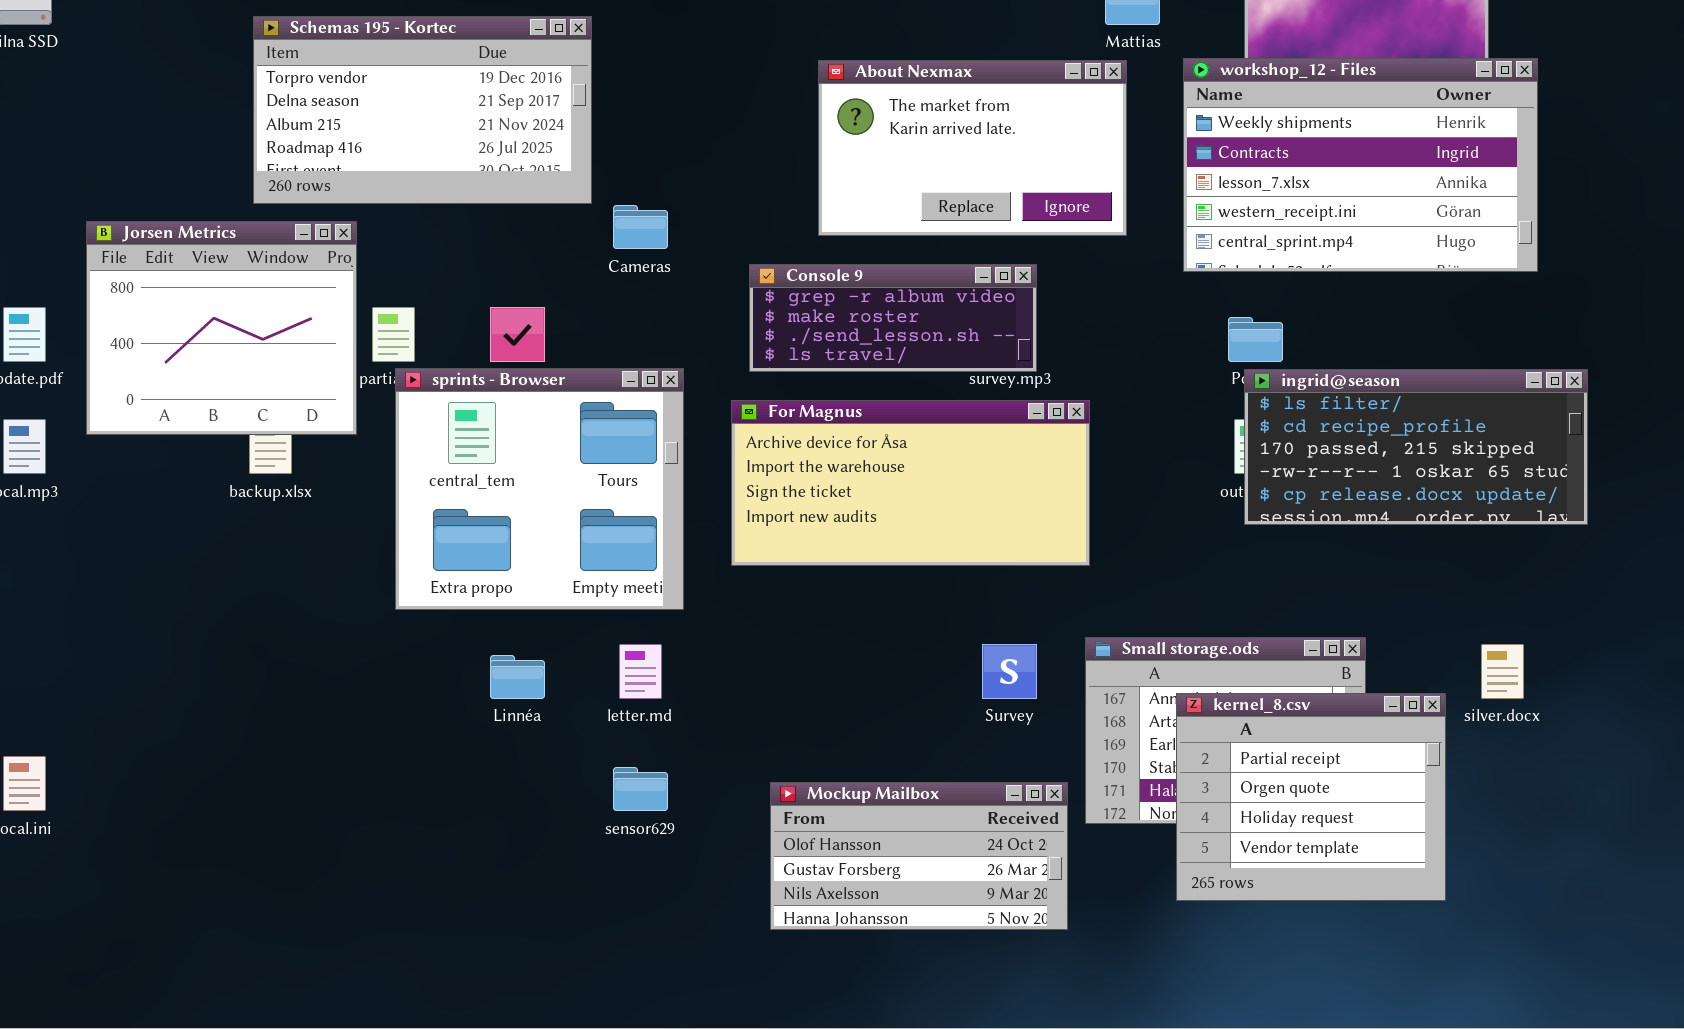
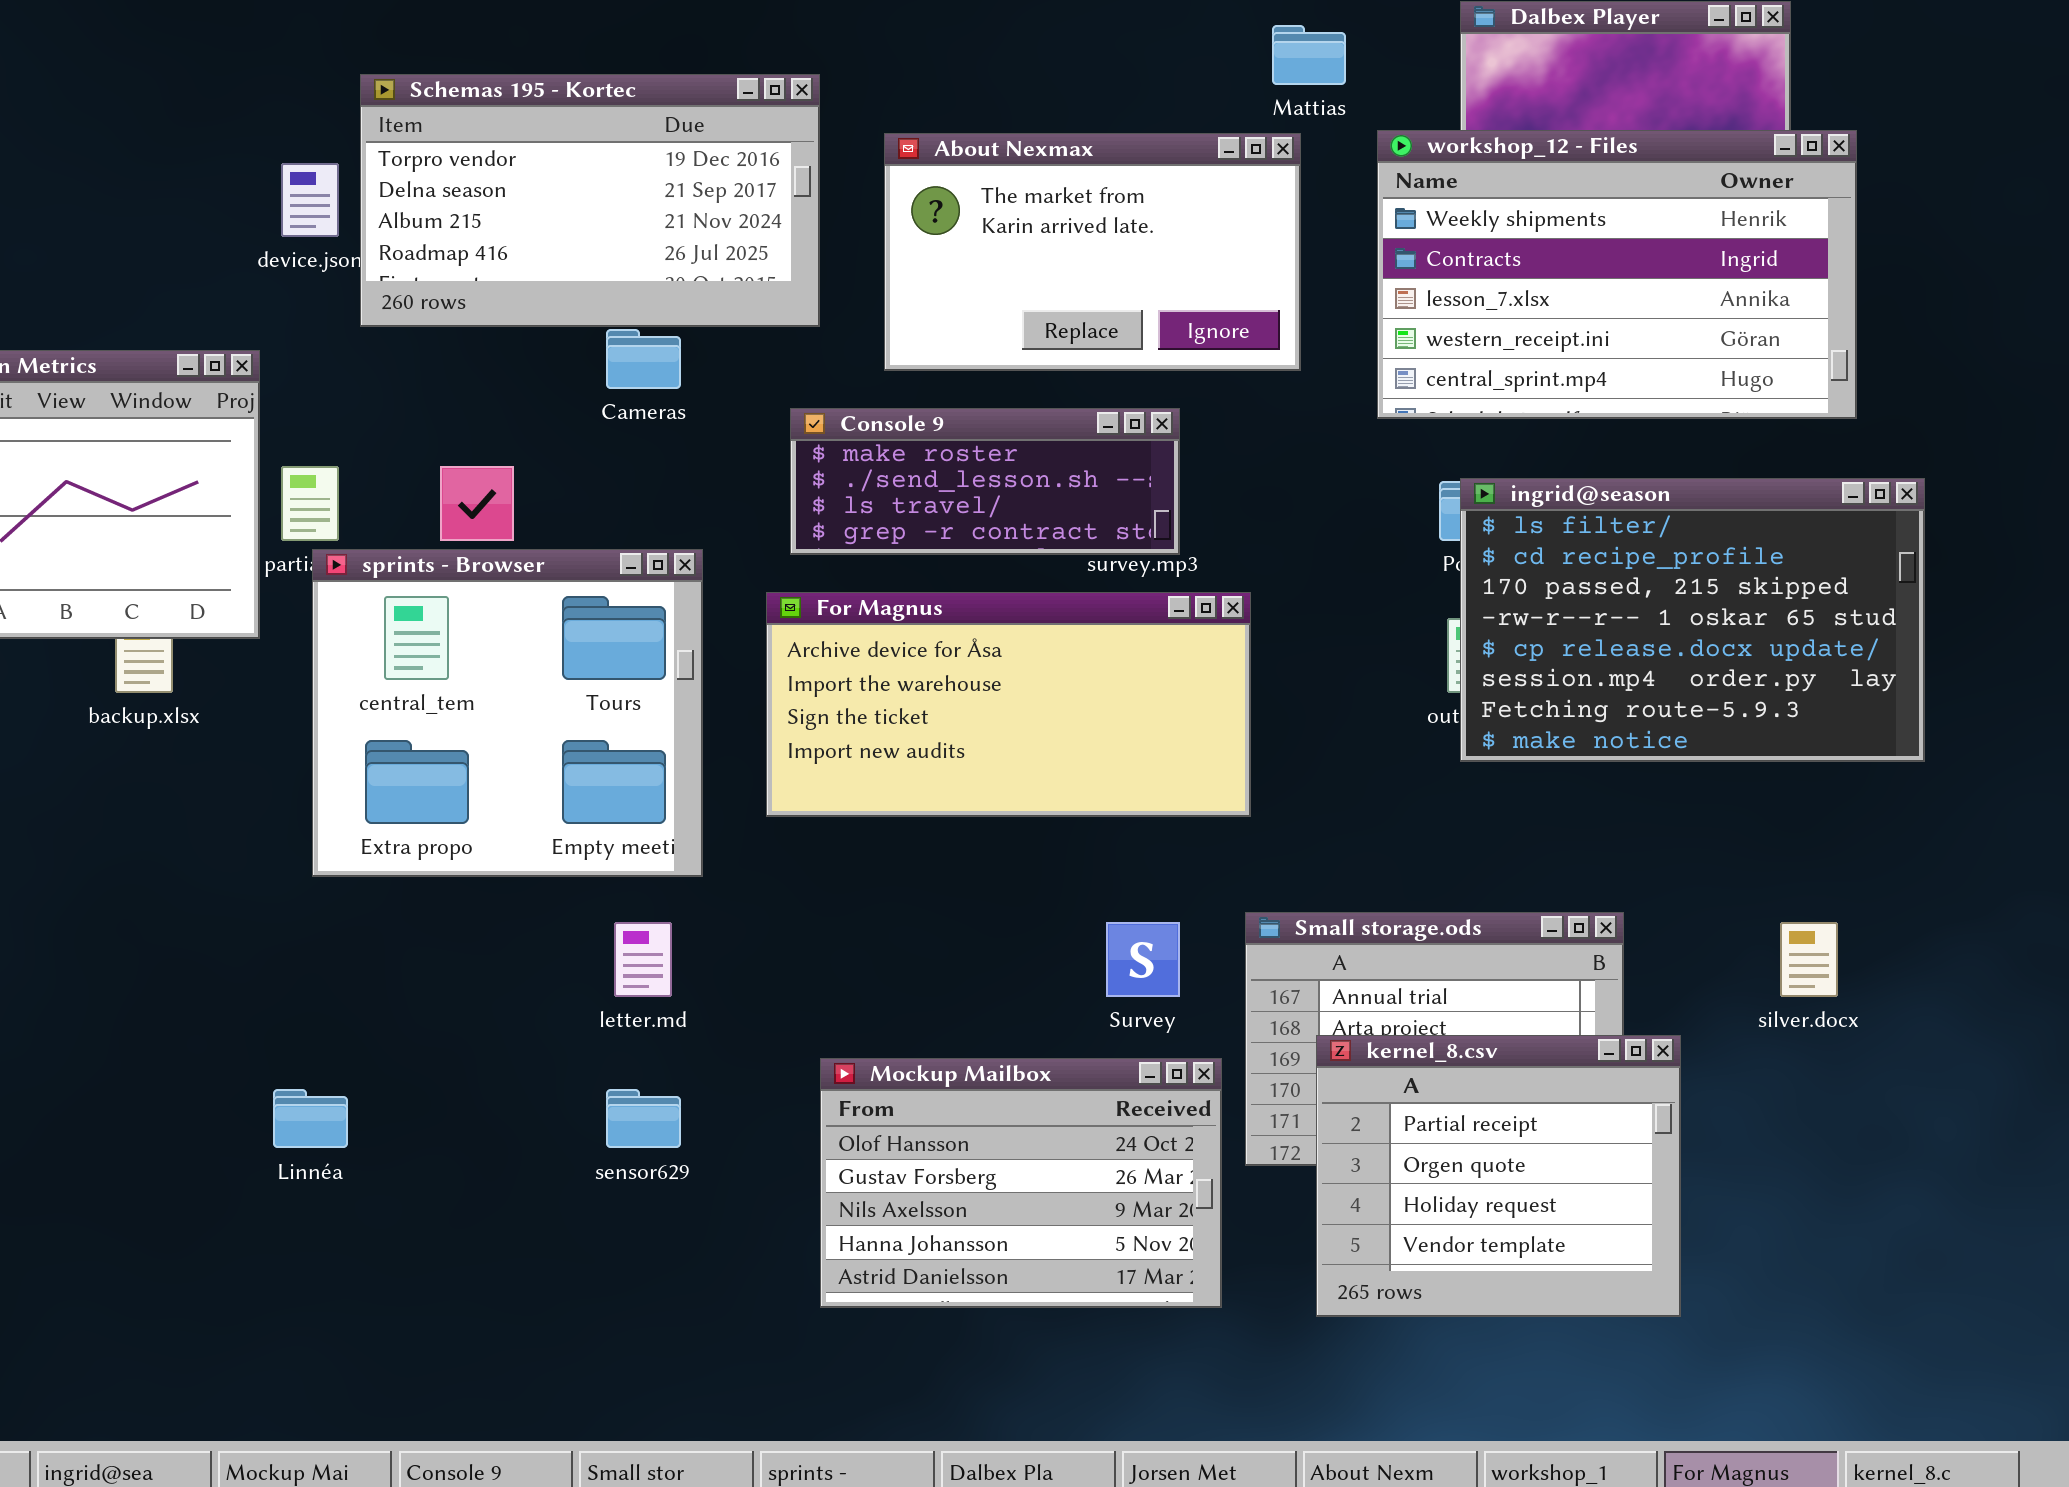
Schemas 195 - Kortec: [253,16,592,204] -> [360,74,820,327], moved
Console 9: [749,264,1037,372] -> [790,408,1180,555], scrolled down 1 row
ingrid@season: [1244,369,1588,525] -> [1460,478,1925,762], resized
Linnéa: [490,655,545,699] -> [273,1089,348,1148], moved
kernel_8.csv: [1176,693,1446,901] -> [1316,1035,1681,1317], moved
Mockup Mailbox: [770,782,1068,930] -> [820,1058,1222,1308], resized

